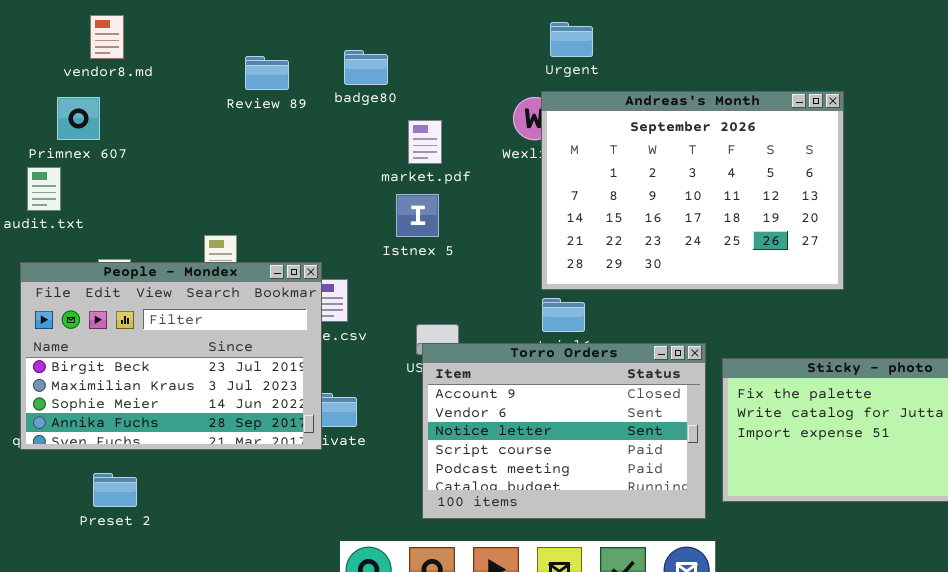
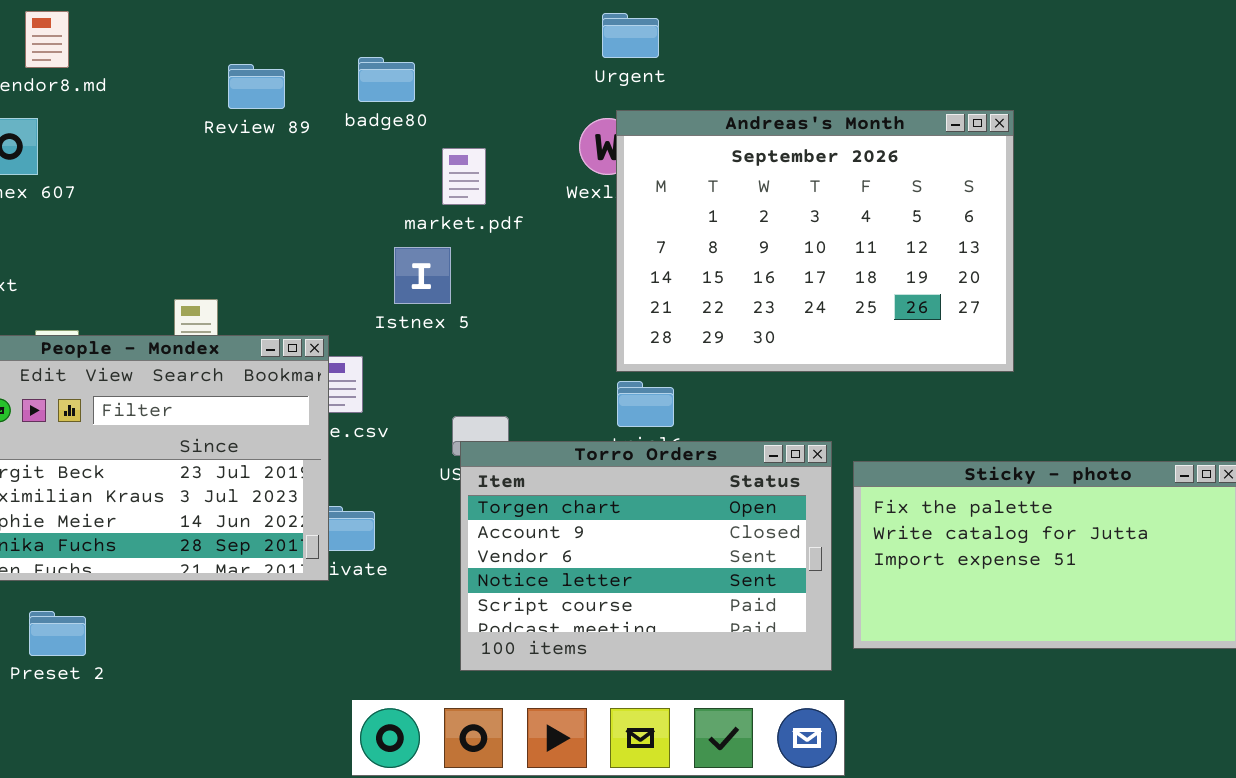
Urgent: [550,22,593,57] -> [602,13,659,58], moved
Istnex 5: [396,194,439,237] -> [394,247,451,304], moved
Torro Orders: [422,343,706,519] -> [460,441,832,671], scrolled up 1 row

